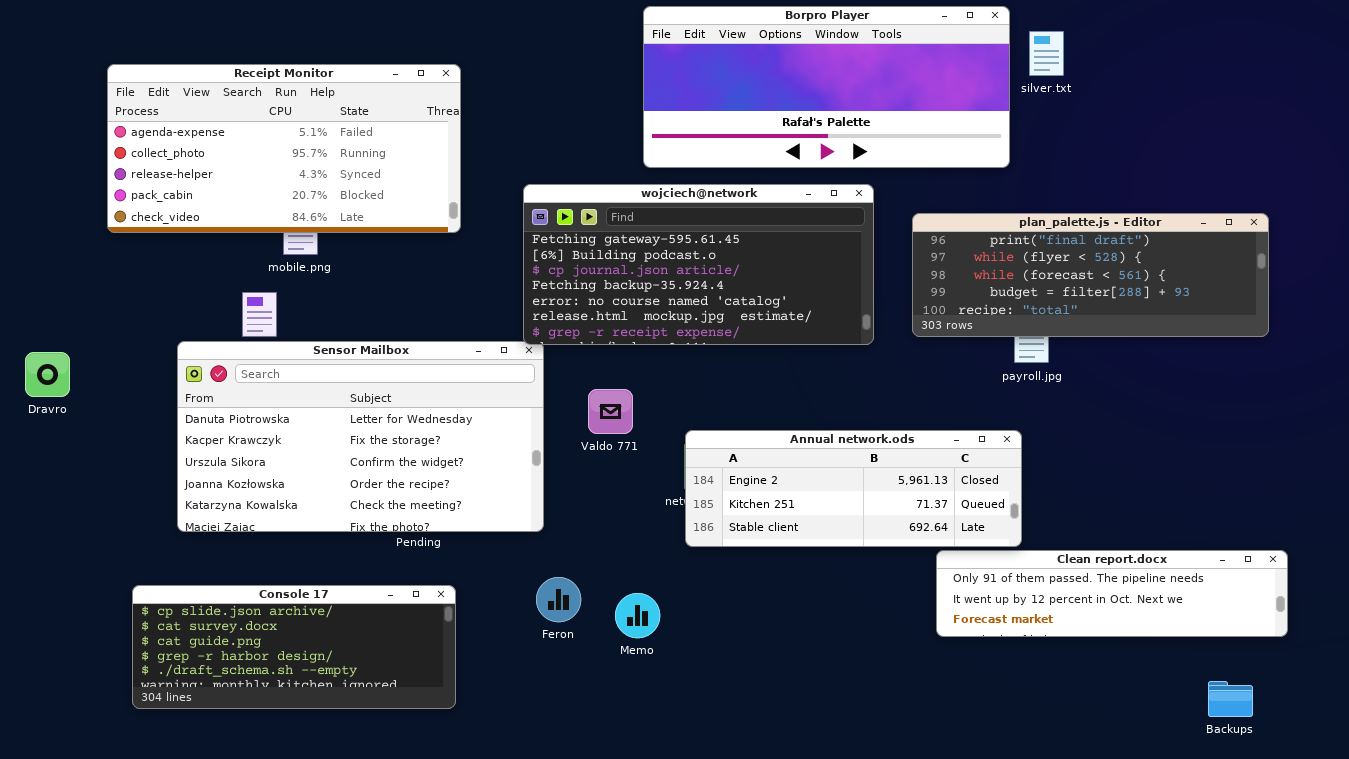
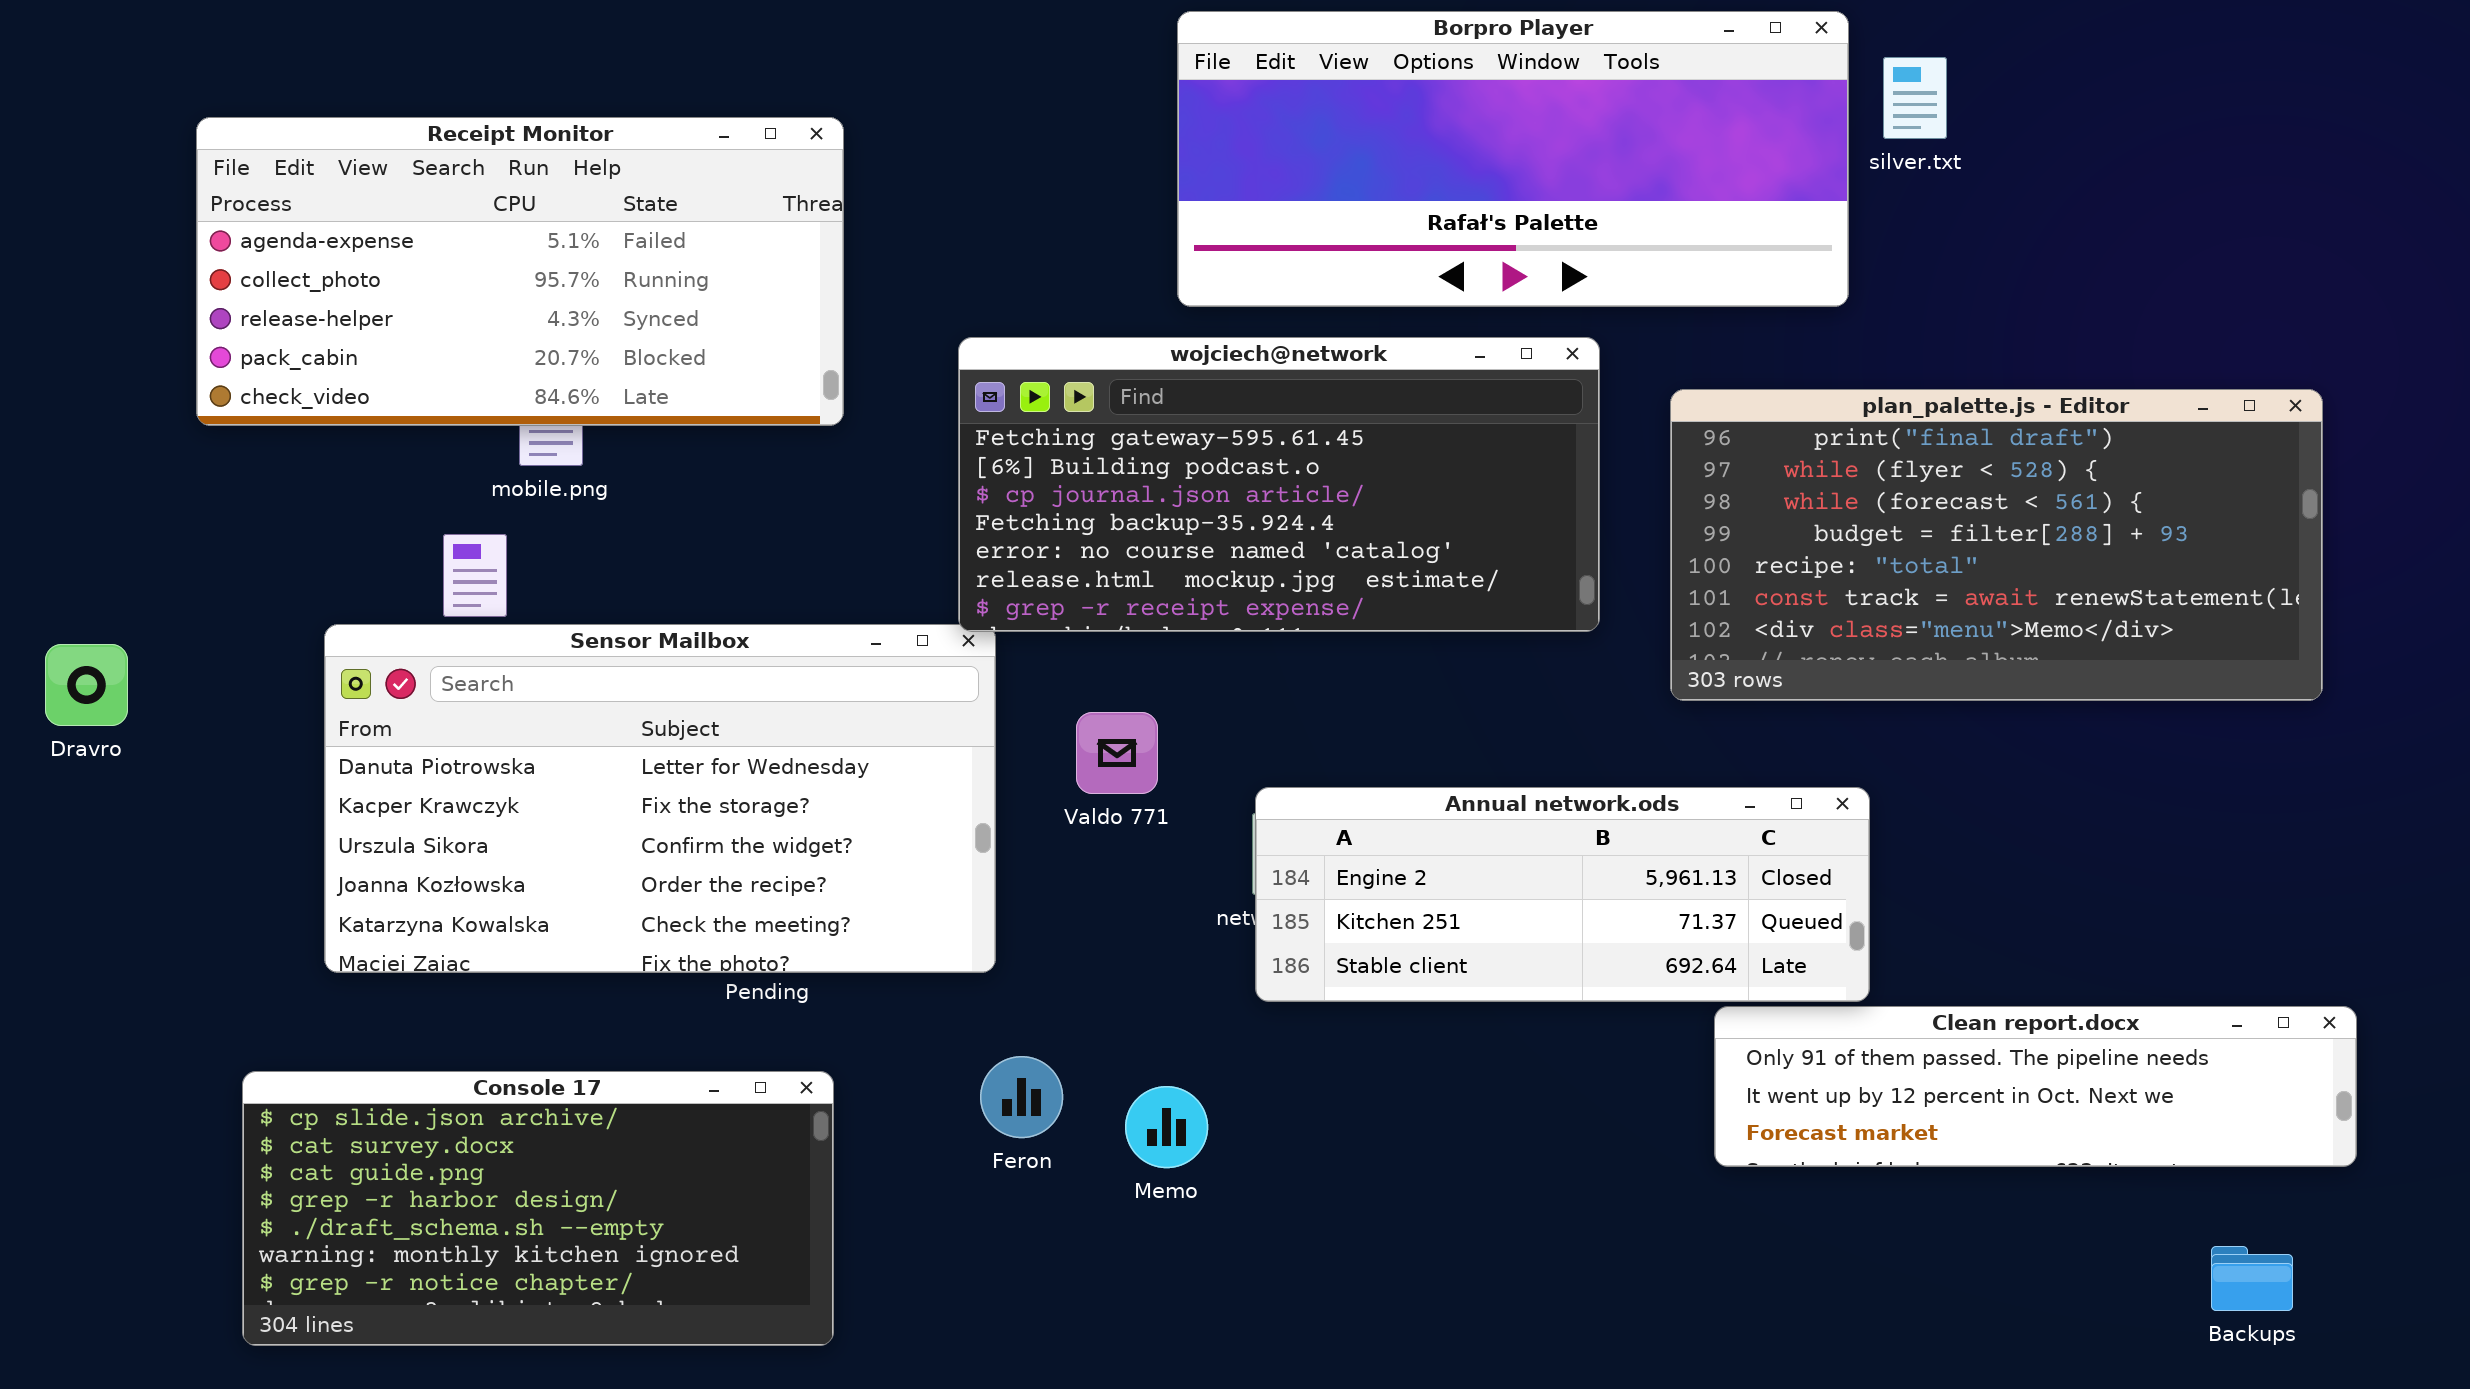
plan_palette.js - Editor: [912,213,1269,337] -> [1670,389,2323,701], resized
Console 17: [132,585,456,709] -> [242,1071,834,1346], resized

